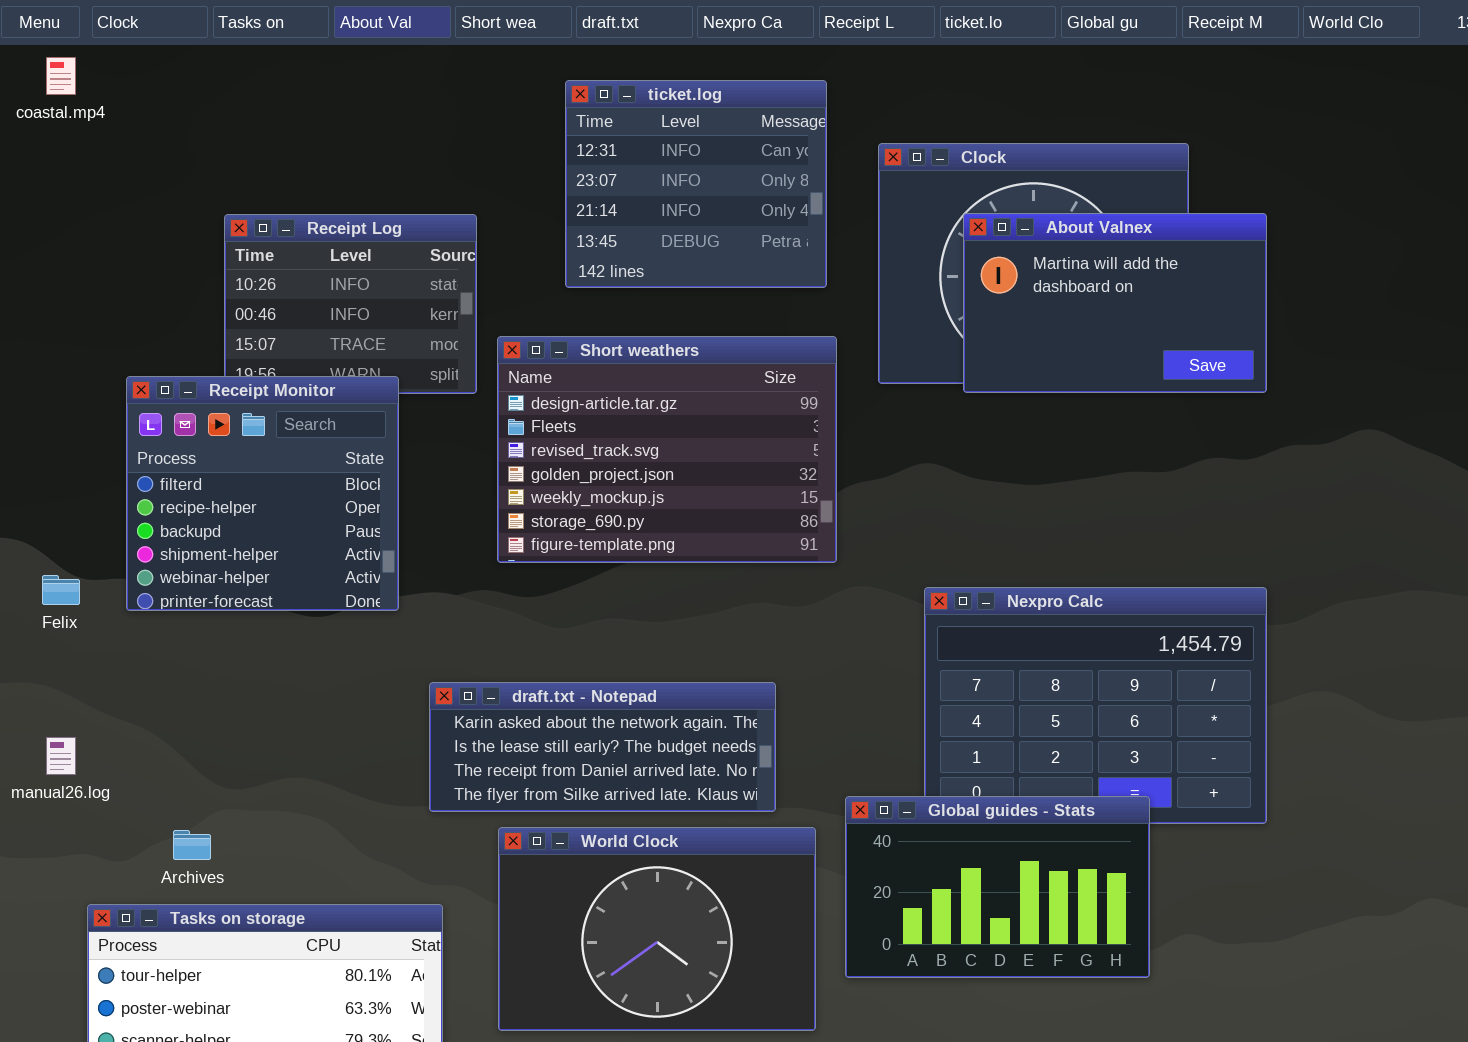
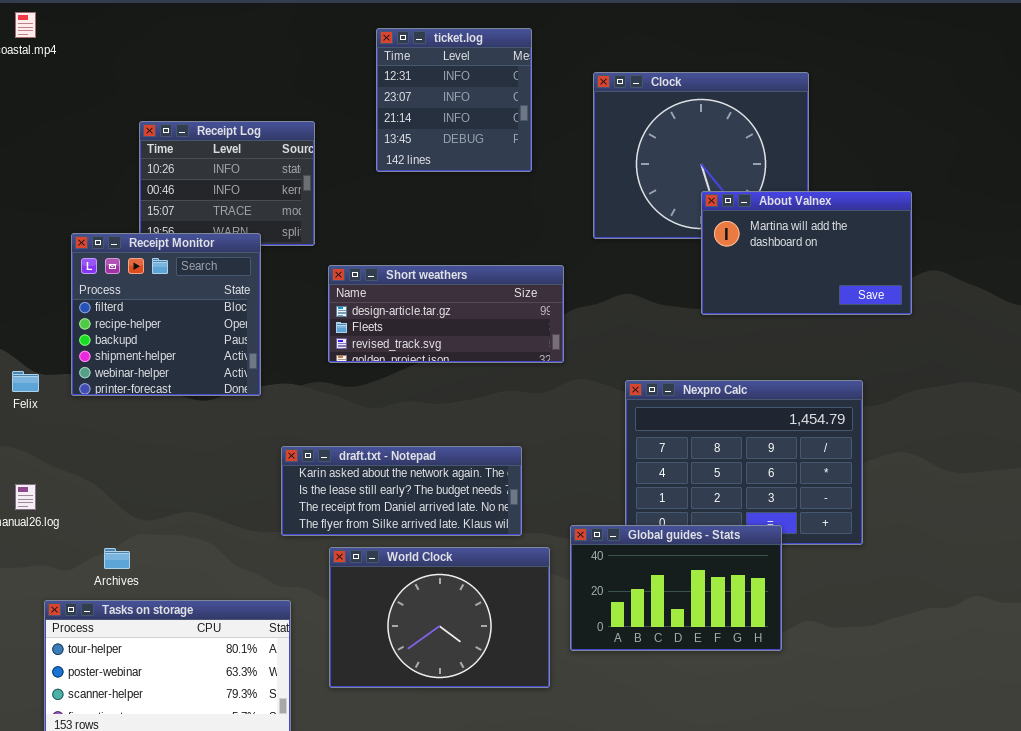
ticket.log: [565,80,827,288] -> [376,28,532,172], resized
About Valnex: [963,213,1267,393] -> [701,191,912,315], moved
Short weathers: [497,336,837,563] -> [328,265,564,363], resized

